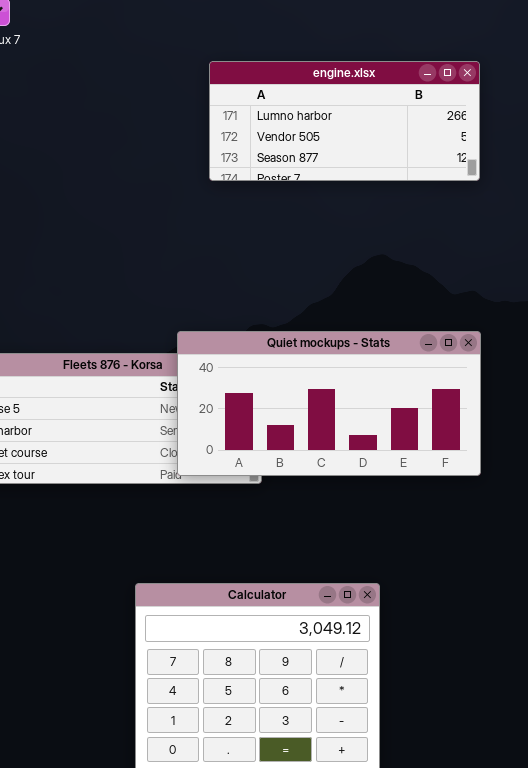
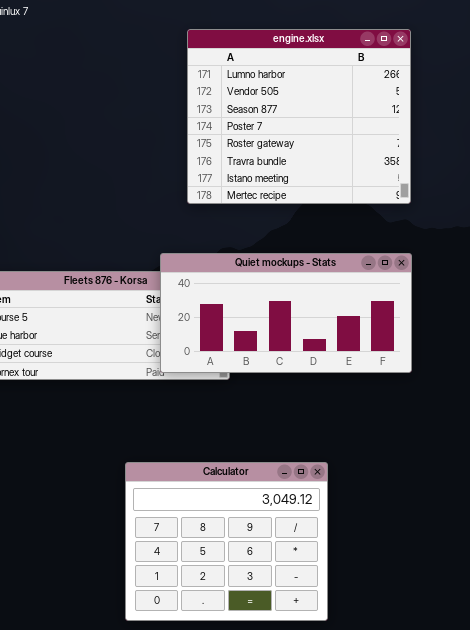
engine.xlsx: [209,61,480,181] -> [187,29,411,204], resized

